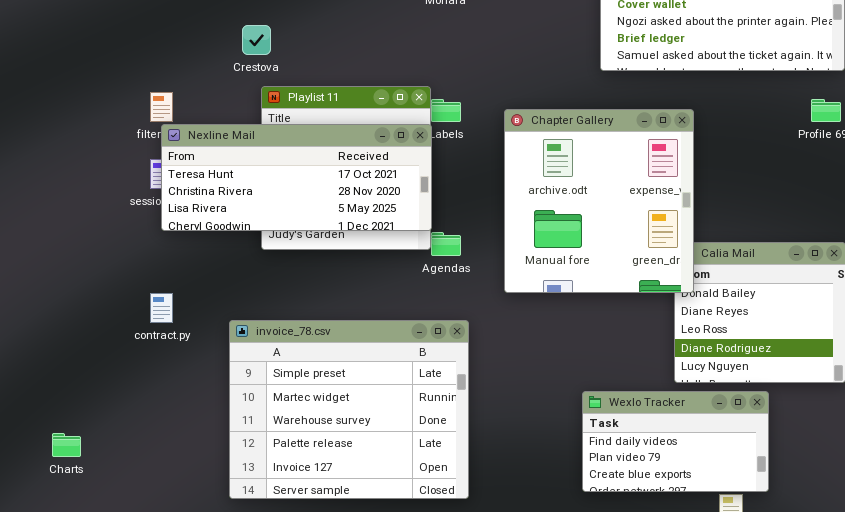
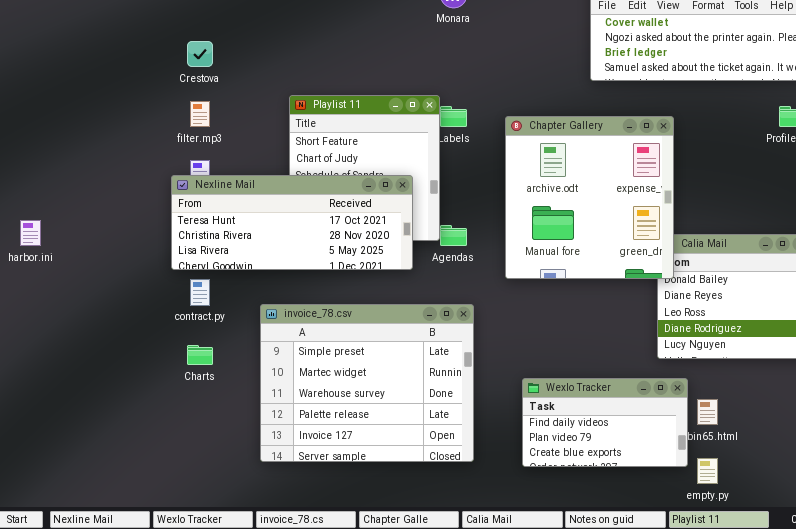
Crestova: [242,25,271,55] -> [187,41,213,67], moved
Nexline Mail: [161,124,432,231] -> [171,175,413,270], moved
Wexlo Tracker: [582,391,769,492] -> [522,378,688,467], moved
Charts: [52,433,81,457] -> [187,345,213,365], moved

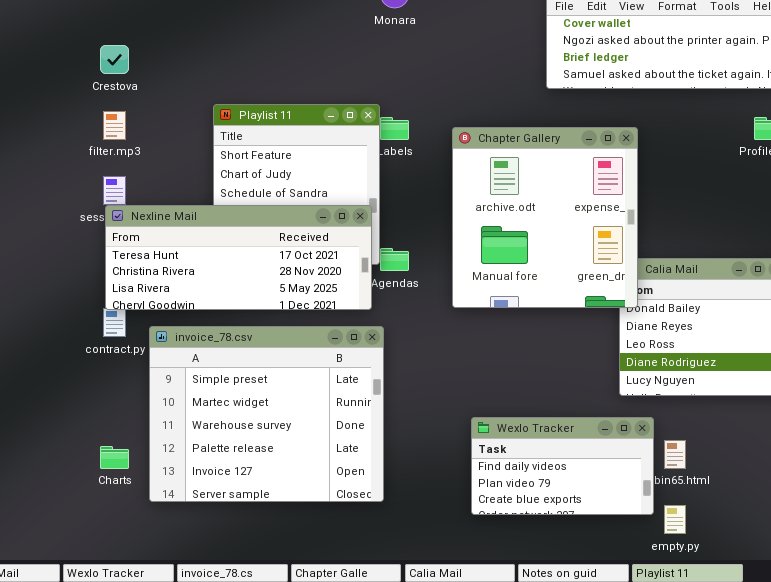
Nexline Mail: [171,175,413,270] -> [105,205,372,310], moved
invoice_78.csv: [260,304,474,462] -> [149,326,384,502], moved
Charts: [187,345,213,365] -> [100,446,129,469], moved

